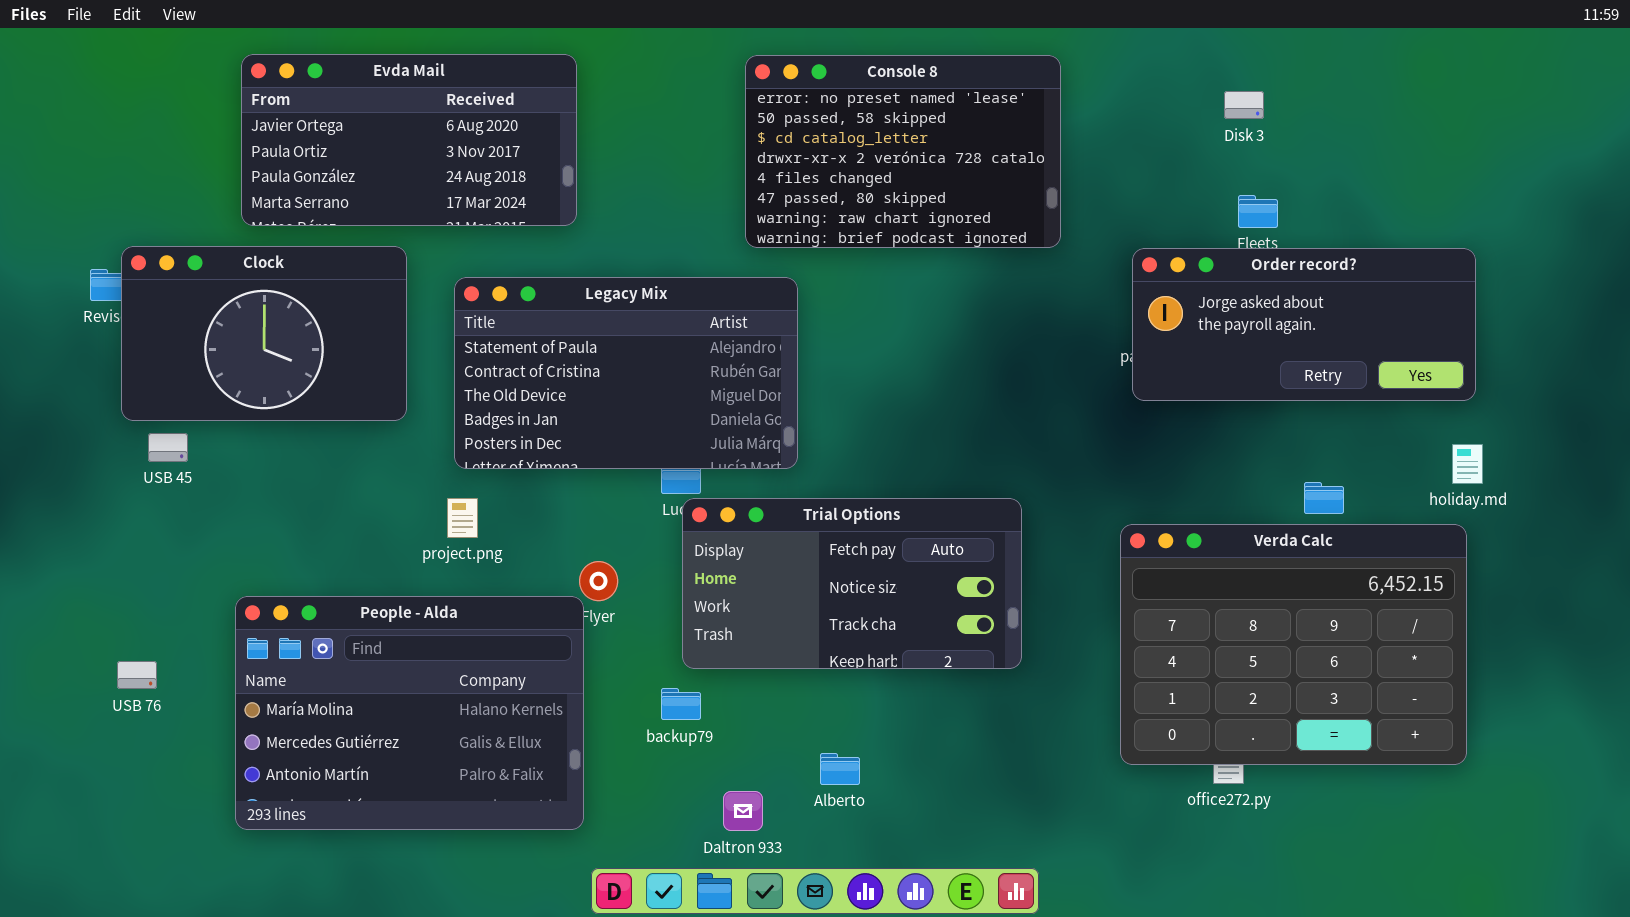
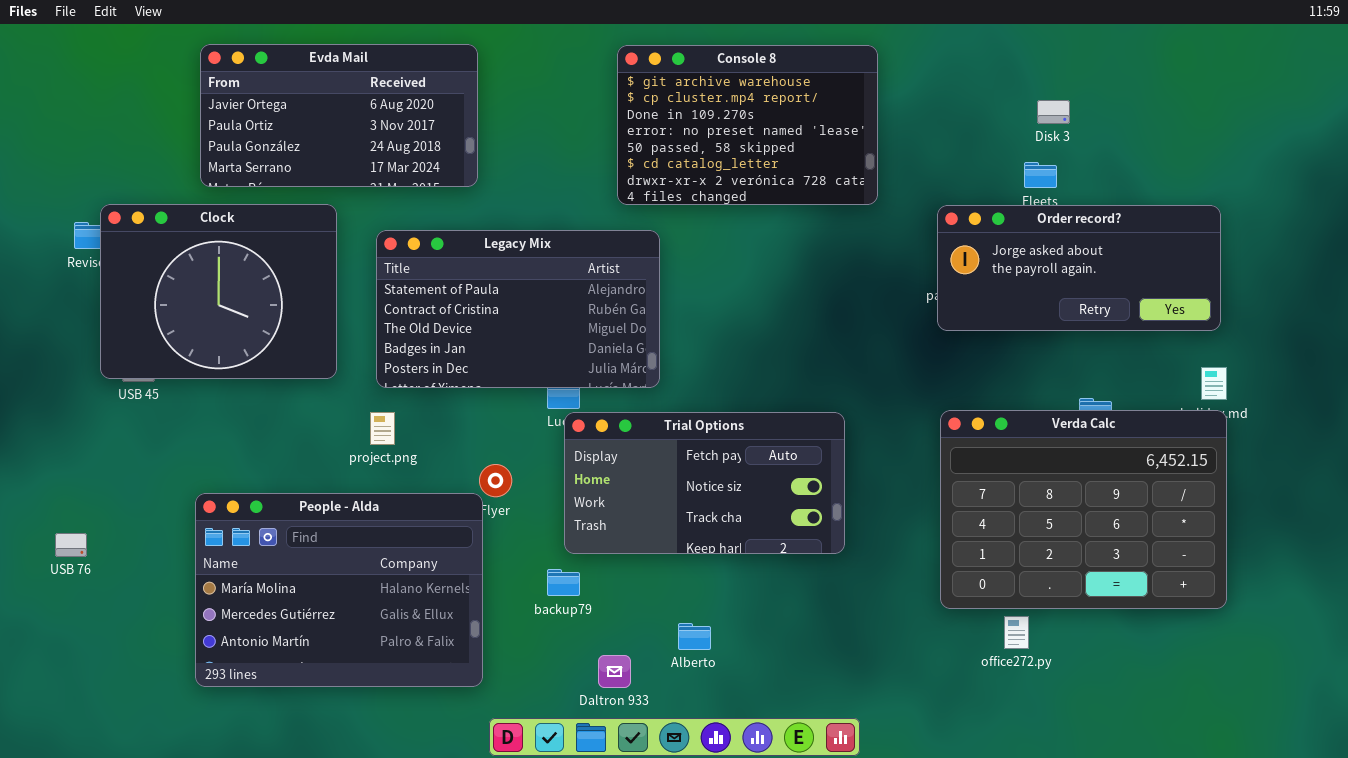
Console 8: [745,55,1061,248] -> [617,45,878,205], scrolled up 3 rows
Disk 3: [1224,91,1264,119] -> [1037,100,1070,124], moved
Clock: [121,246,407,421] -> [100,204,337,379], resized
Verda Calc: [1120,524,1467,765] -> [940,410,1227,609], moved
USB 76: [117,661,157,689] -> [55,533,87,557], moved

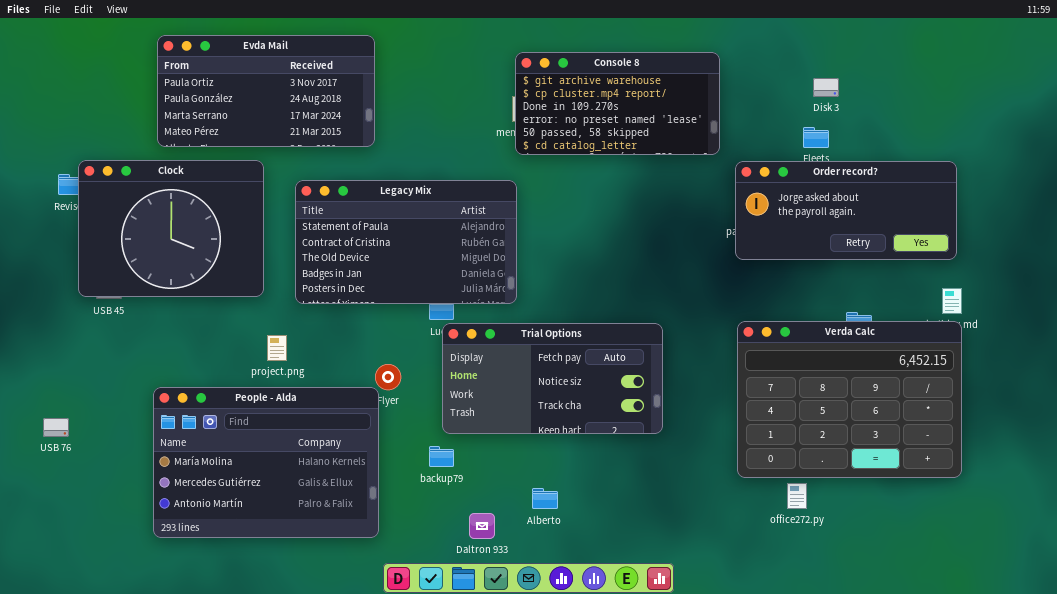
Evda Mail: [200,44,478,187] -> [157,35,375,147], scrolled down 1 row
Console 8: [617,45,878,205] -> [515,52,720,155], moved, resized
project.png: [370,412,395,445] -> [267,335,287,361], moved

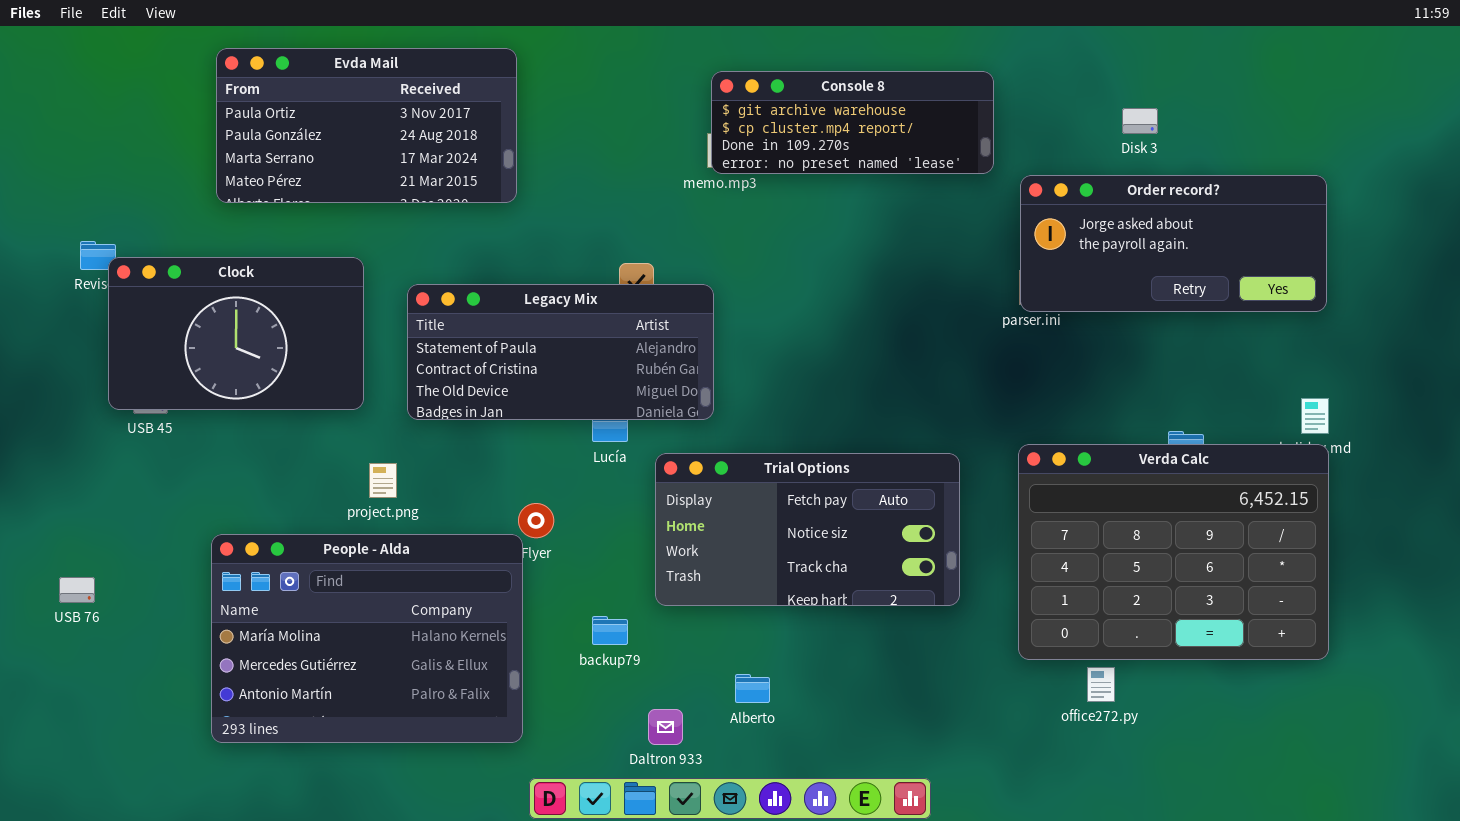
Console 8: [515,52,720,155] -> [711,71,994,174], resized
Clock: [78,160,264,297] -> [108,257,364,410], resized
Order record?: [735,161,957,260] -> [1020,175,1327,312], moved
Legacy Mix: [295,180,517,304] -> [407,284,714,420], resized
Trial Options: [442,323,663,434] -> [655,453,960,606], moved

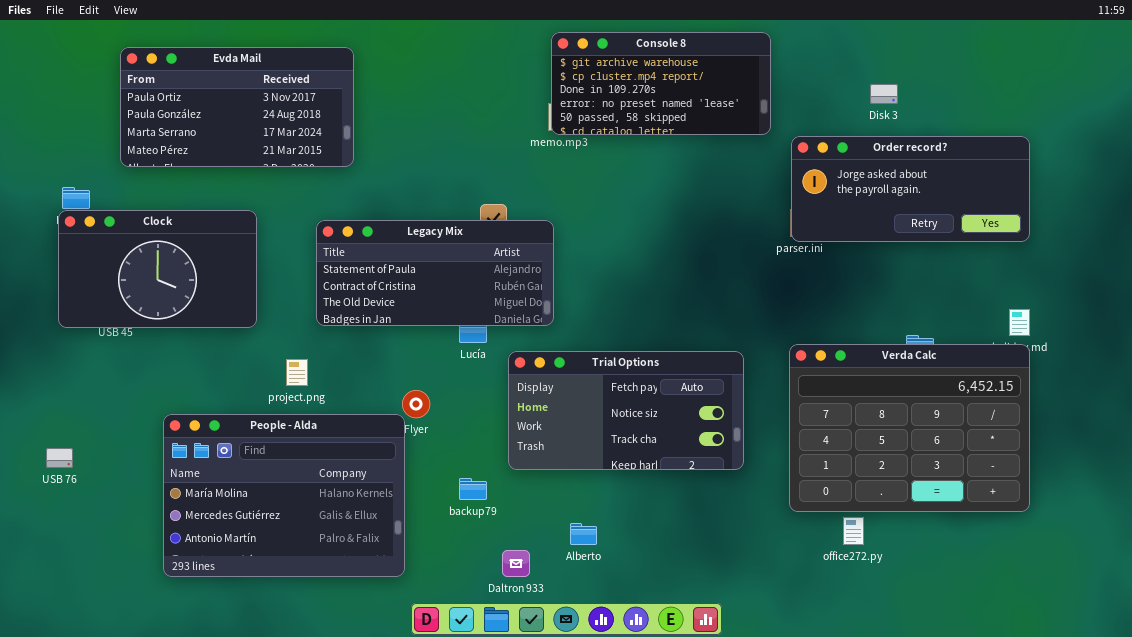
Evda Mail: [216,48,517,203] -> [120,47,354,167], moved
Console 8: [711,71,994,174] -> [551,32,771,135], resized
Clock: [108,257,364,410] -> [58,210,257,328], moved

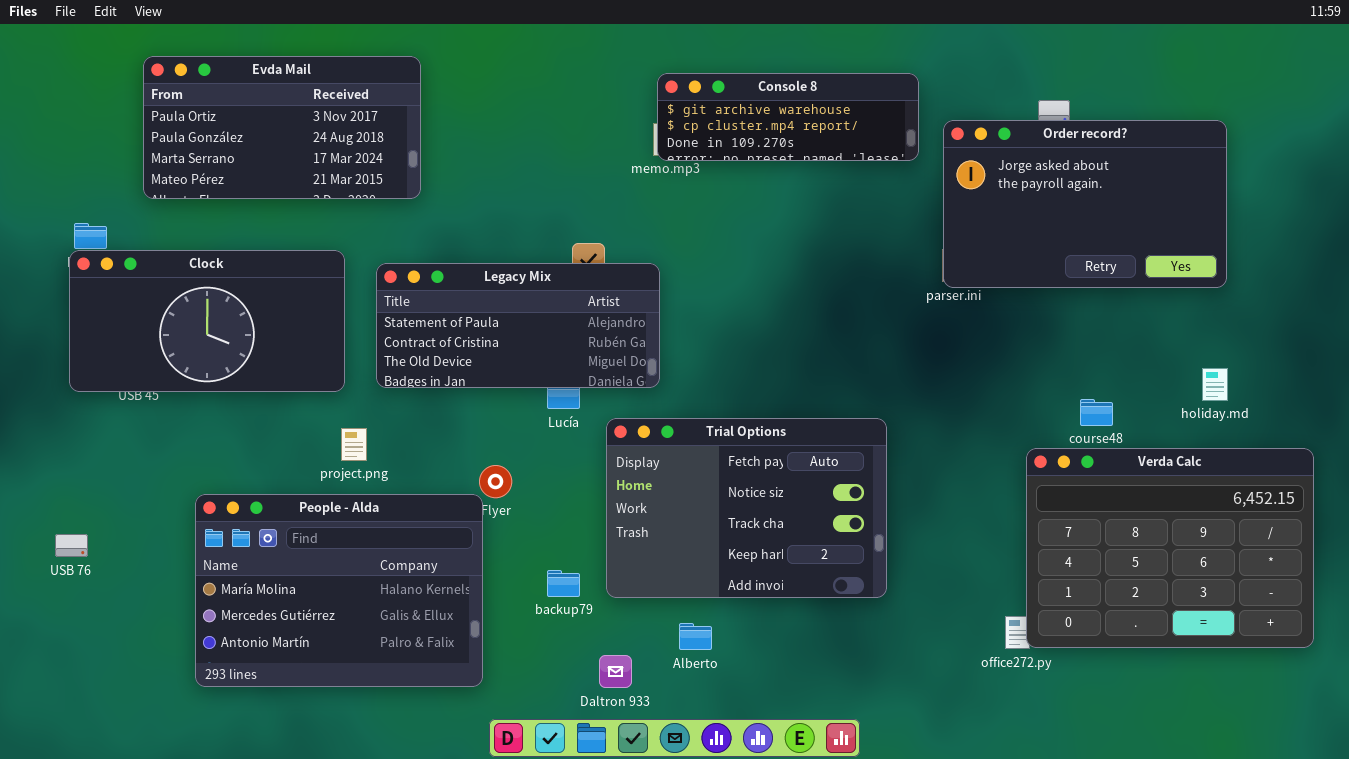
Console 8: [551,32,771,135] -> [657,73,919,161], resized
Order record?: [791,136,1030,242] -> [943,120,1227,288], resized
Clock: [58,210,257,328] -> [69,250,345,392], resized
Verda Calc: [789,344,1030,512] -> [1026,448,1314,648], moved
Trial Options: [508,351,744,470] -> [606,418,887,598], resized

